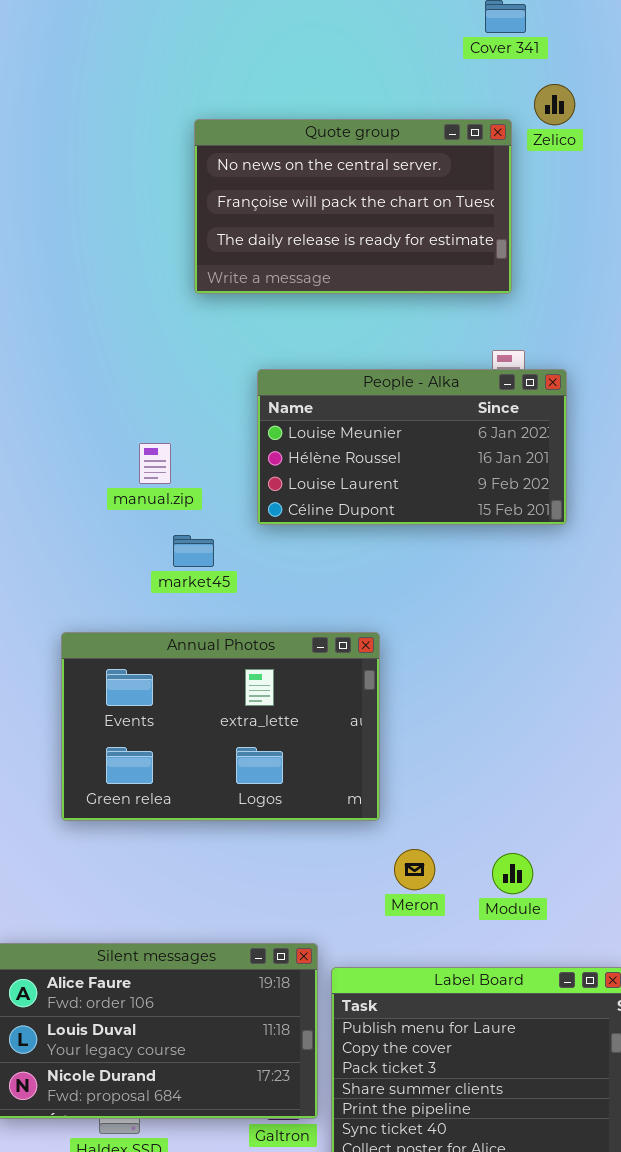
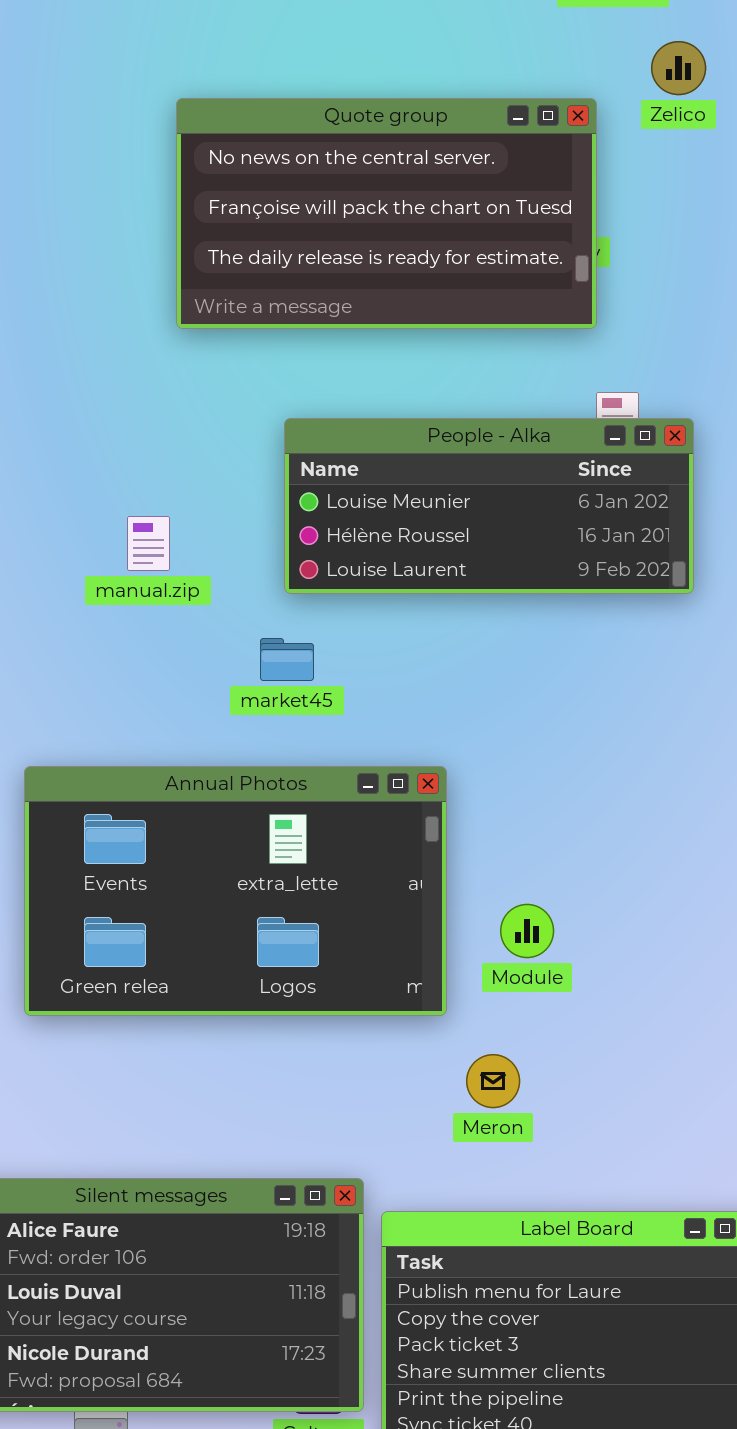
Quote group: [194,119,512,294] -> [176,98,597,329], moved
People - Alka: [257,369,567,525] -> [284,418,694,594], resized
market45: [173,535,214,567] -> [260,638,314,681], moved
Module: [492,853,533,894] -> [500,904,554,958], moved

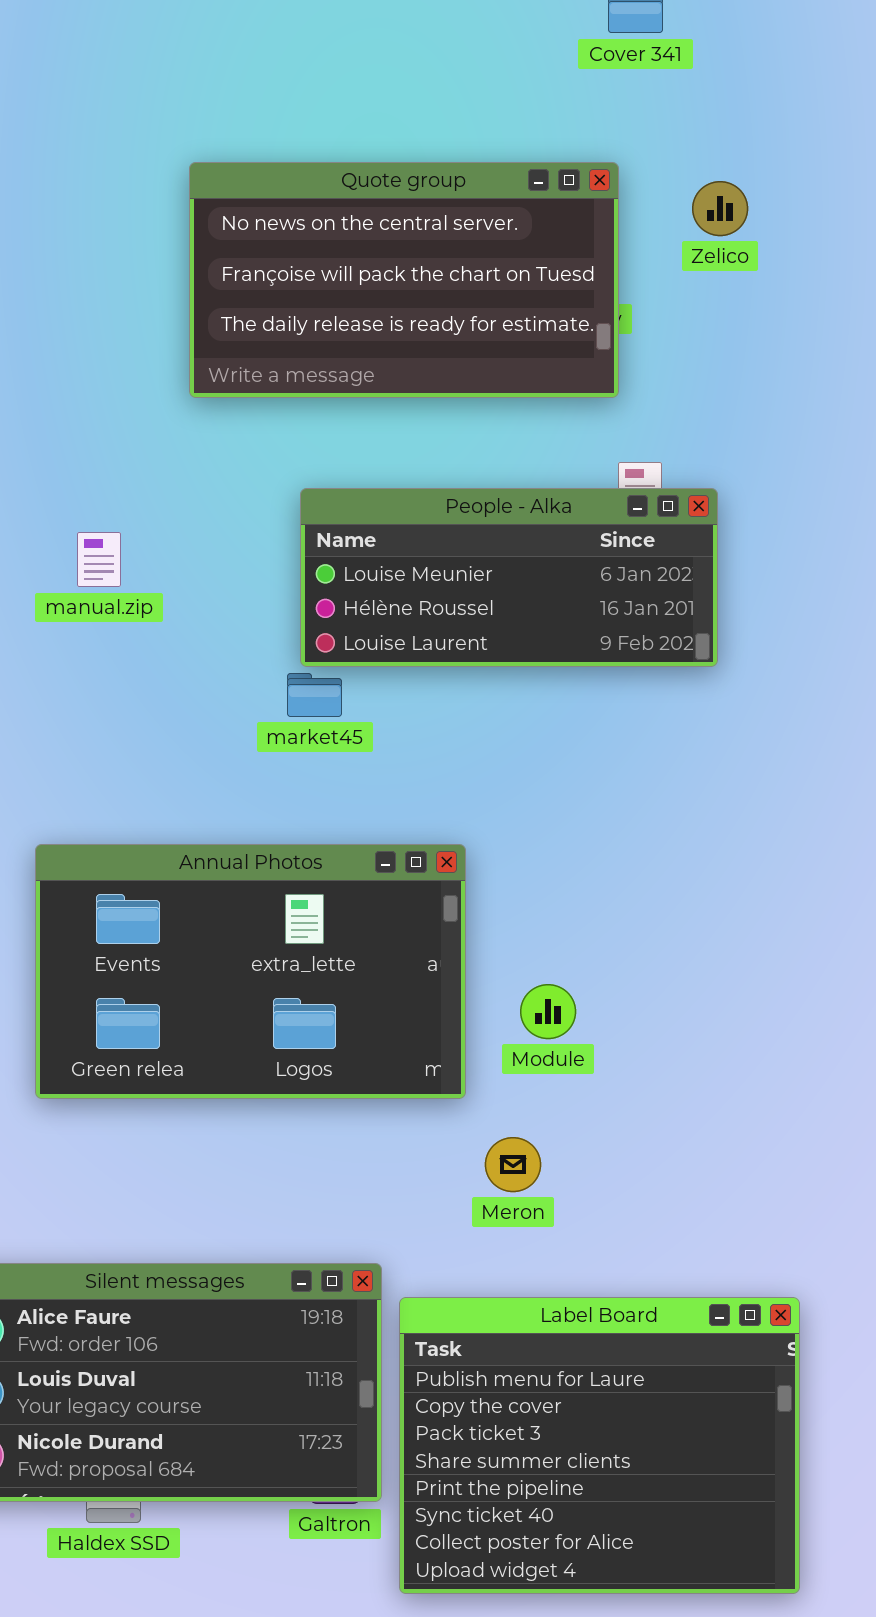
Zelico: [651,41,706,95] -> [692,181,748,236], moved
manual.zip: [127,516,170,571] -> [77,532,121,587], moved
market45: [260,638,314,681] -> [287,673,342,717], moved

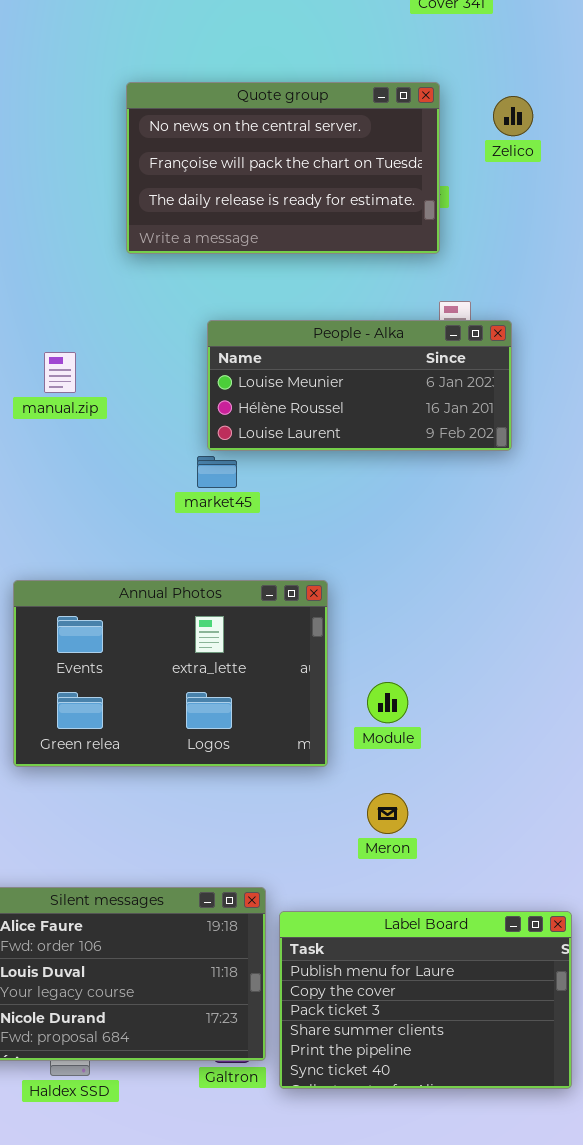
Meron: [485,1137,541,1192] -> [367,793,408,834], moved
Label Board: [399,1297,800,1594] -> [279,911,572,1089], resized

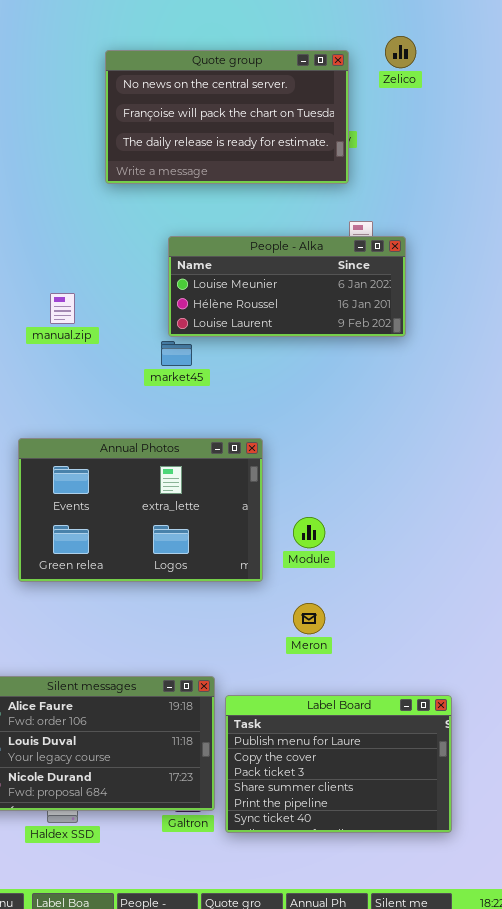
Zelico: [493,96,533,136] -> [385,36,416,68], moved
manual.zip: [44,352,76,393] -> [50,293,75,324], moved

